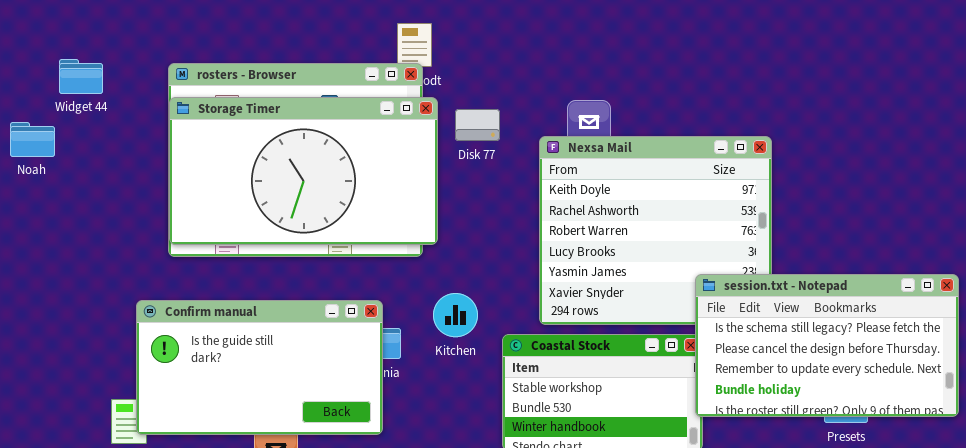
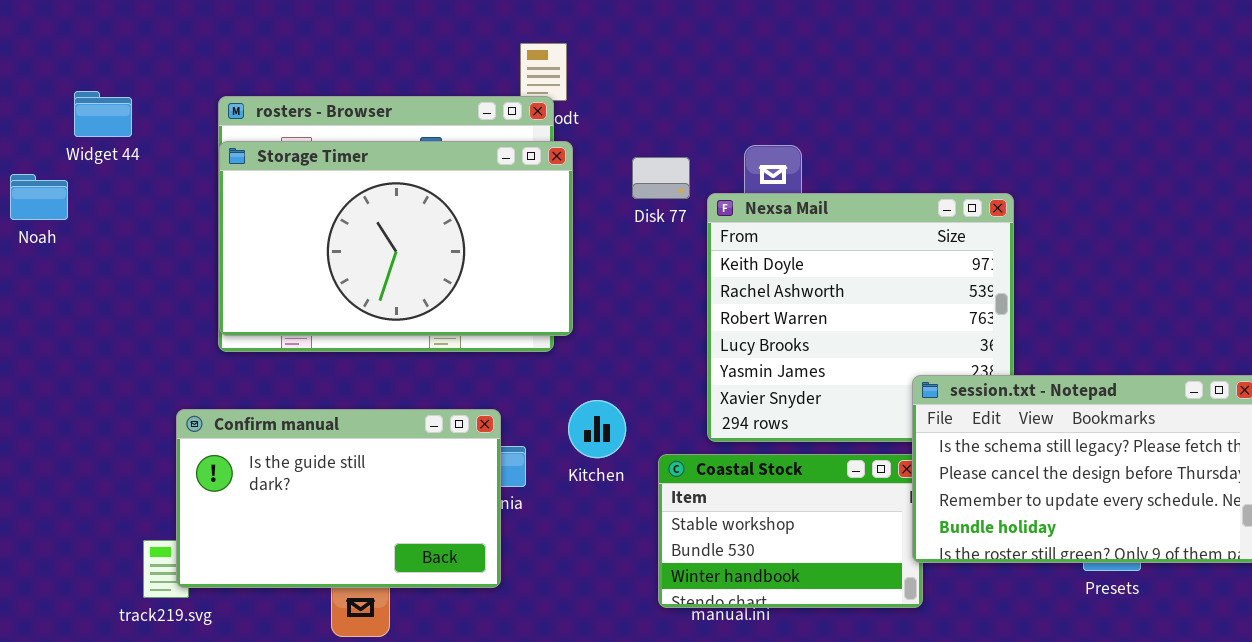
Disk 77: [455,109,500,141] -> [632,157,690,199], moved

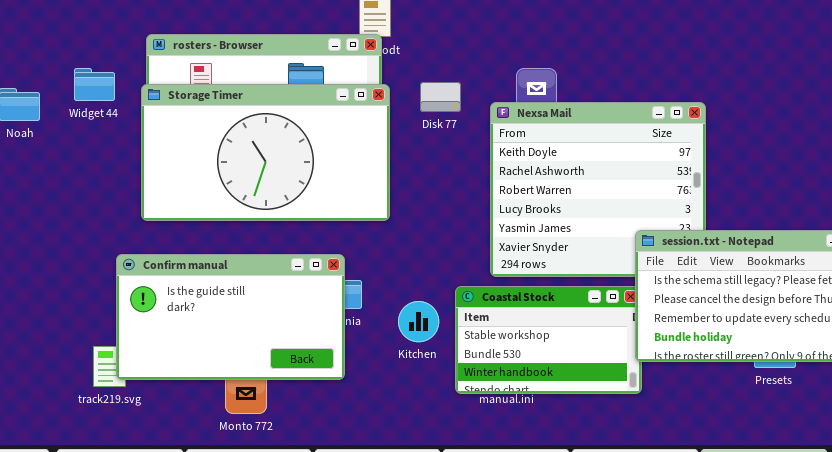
Widget 44: [74,91,132,137] -> [74,68,115,101], moved
Storage Timer: [219,141,573,336] -> [141,84,390,221], moved
Disk 77: [632,157,690,199] -> [420,82,461,112], moved
Kitchen: [568,400,626,458] -> [398,301,439,342], moved

